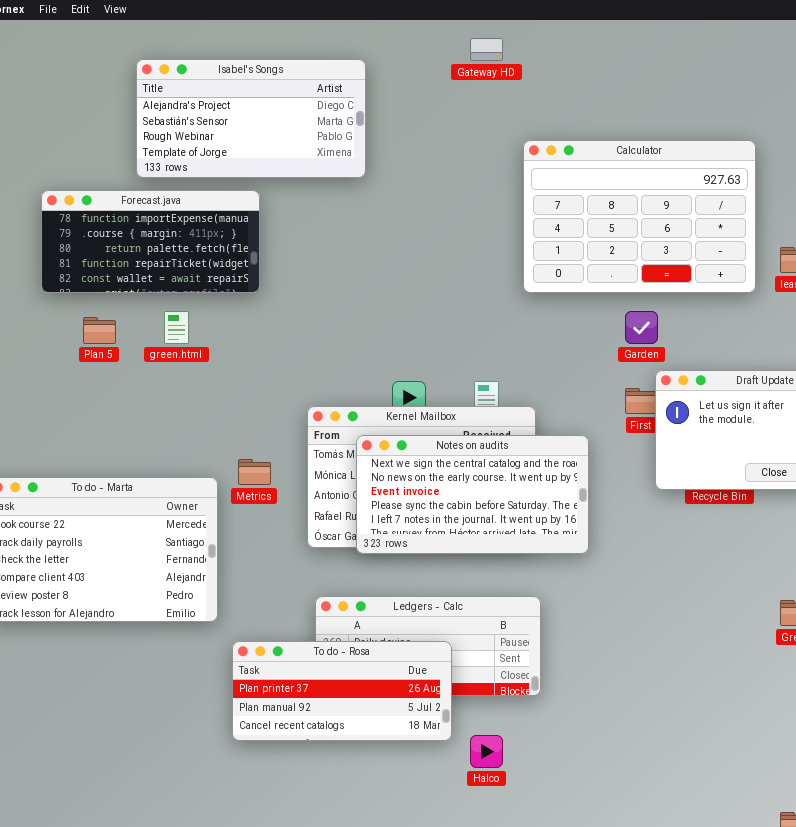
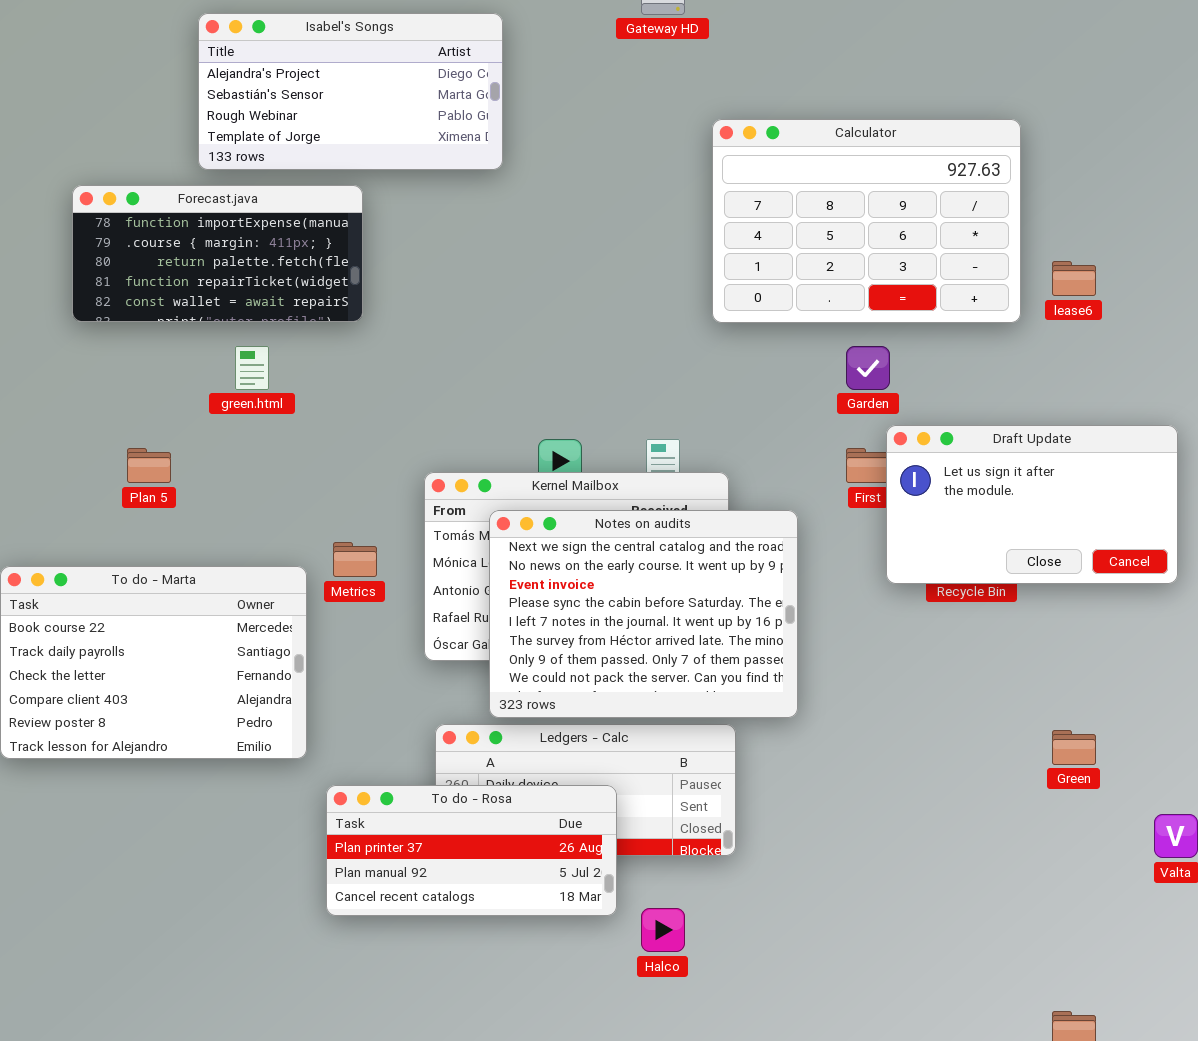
Plan 5: [83,317,116,344] -> [127,448,171,483], moved
Notes on audits: [356,435,589,554] -> [489,510,798,718], resized

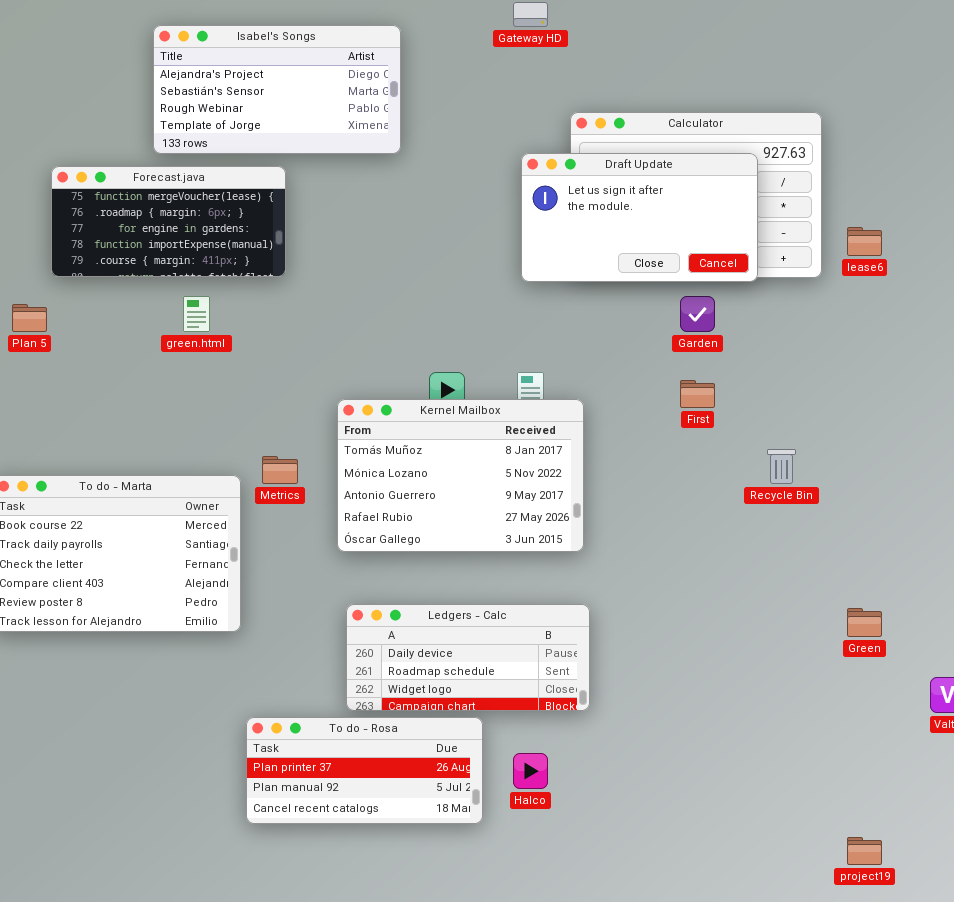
Forecast.java: [72,185,363,322] -> [51,166,286,277], scrolled up 3 rows
Draft Update: [886,425,1178,584] -> [521,153,758,282], moved
Plan 5: [127,448,171,483] -> [12,304,47,332], moved
Notes on audits: [489,510,798,718] -> none, closed
To do - Rosa: [326,785,617,916] -> [246,717,483,824], moved

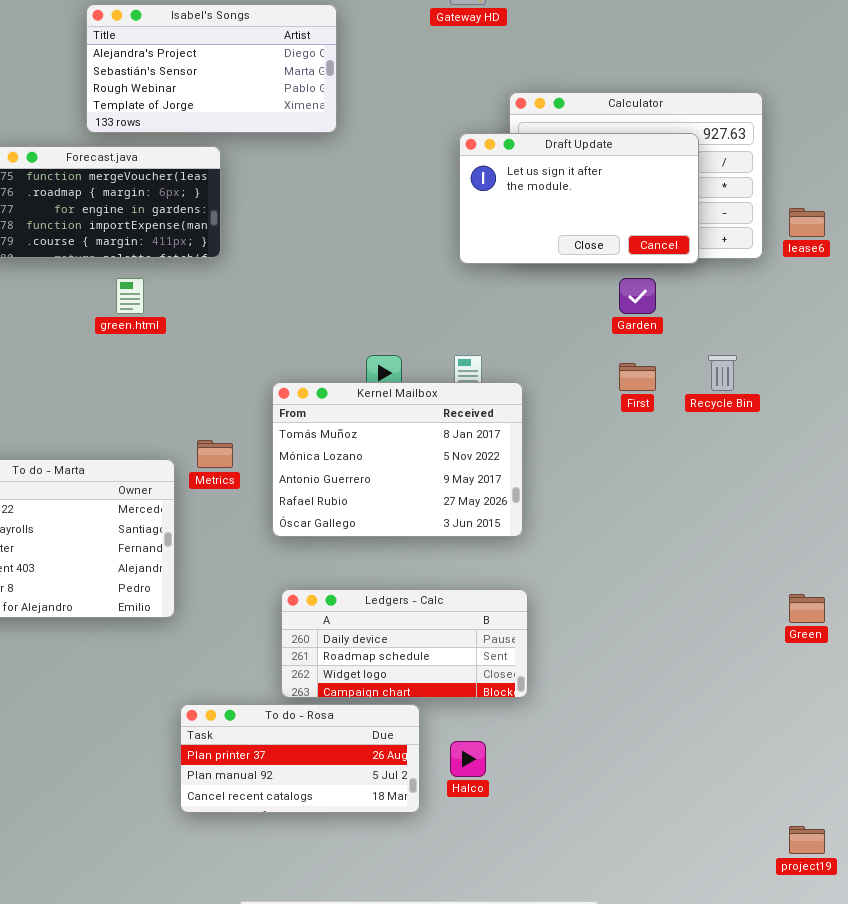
Recycle Bin: [767,449,796,484] -> [708,355,737,391], moved

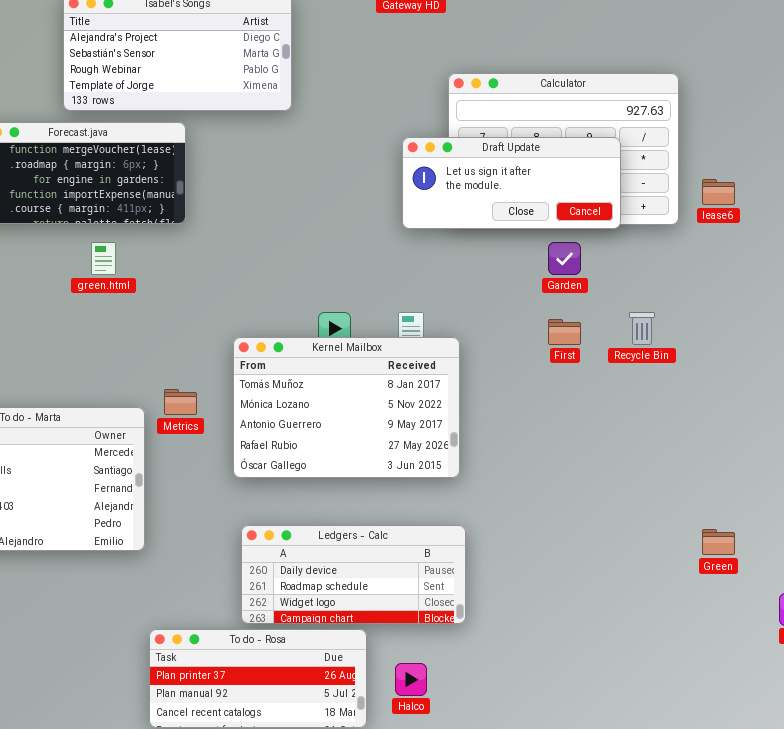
Draft Update: [459,133,699,264] -> [402,137,621,229], resized

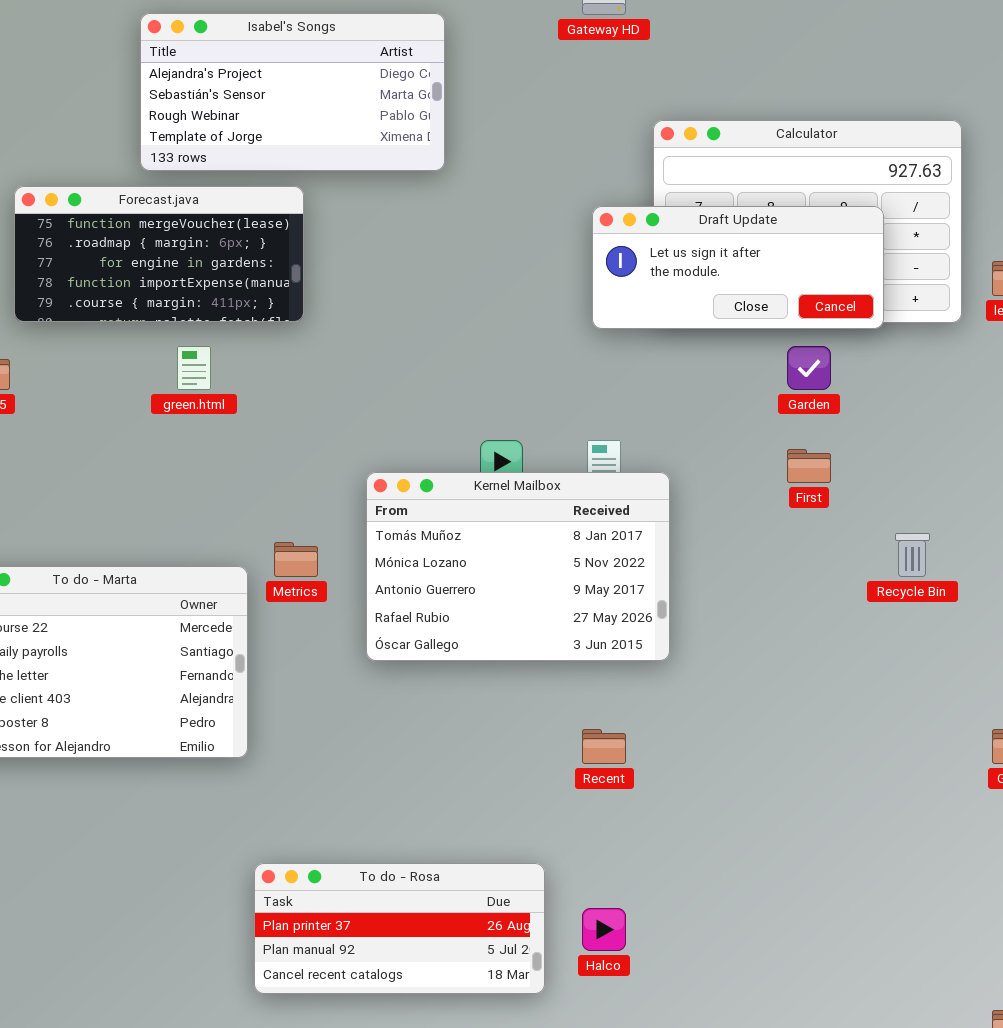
Recycle Bin: [629,312,655,345] -> [895,533,930,577], moved
Ledgers - Calc: [241,525,466,624] -> none, closed

